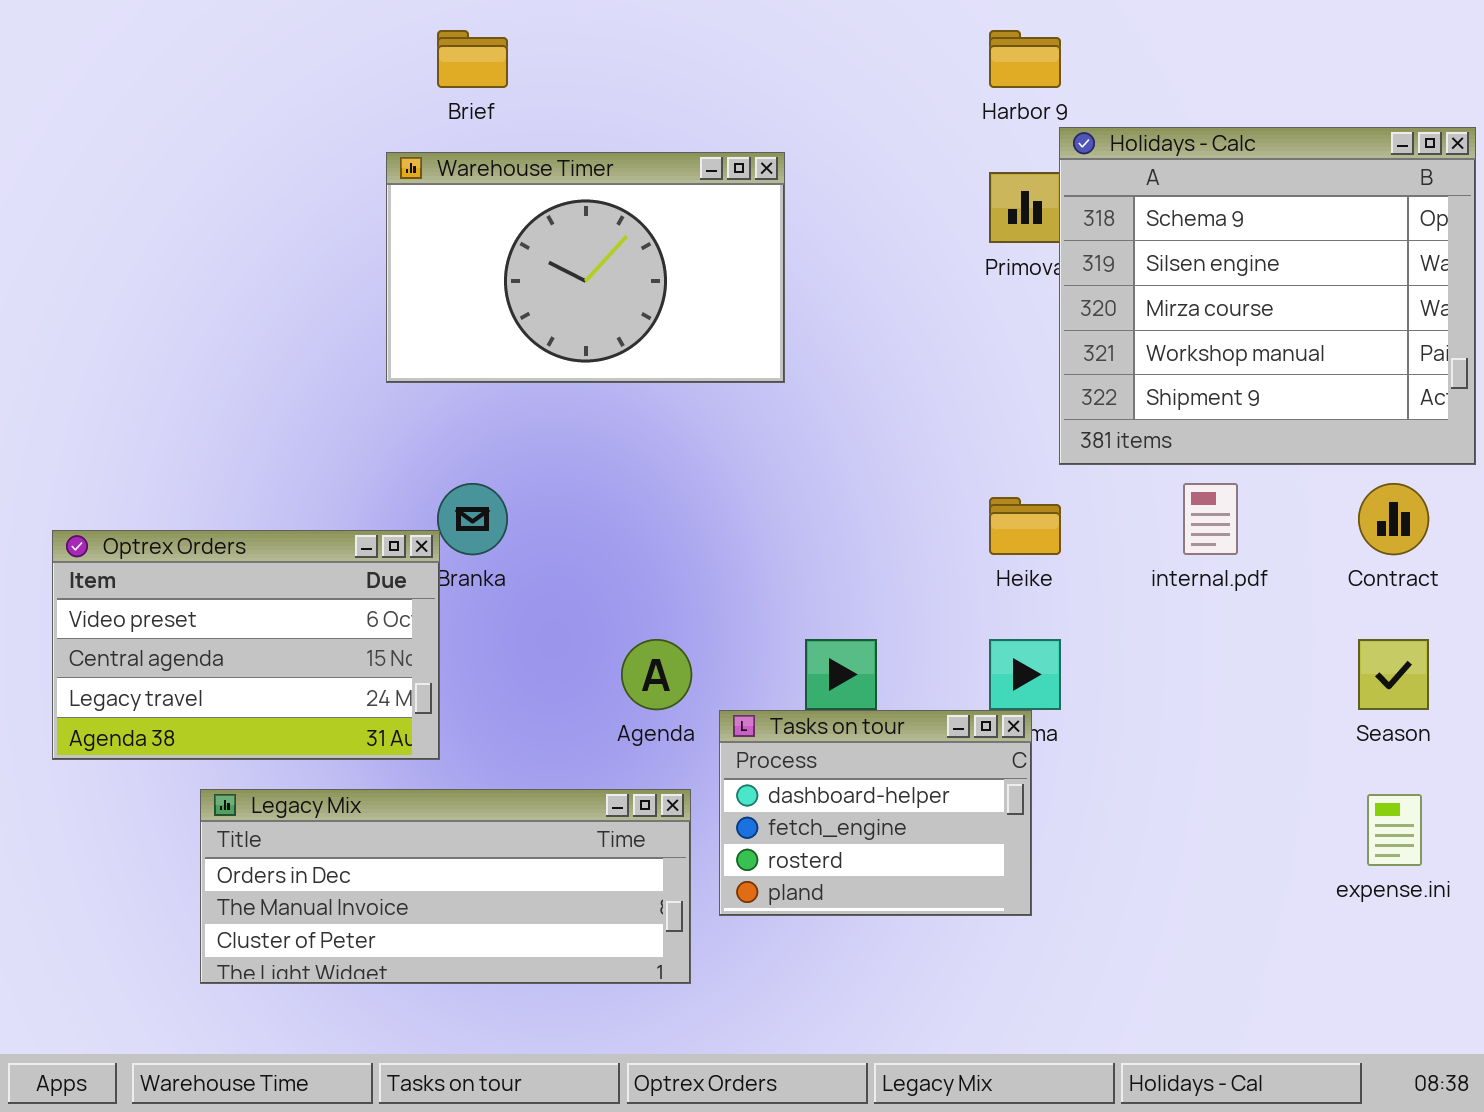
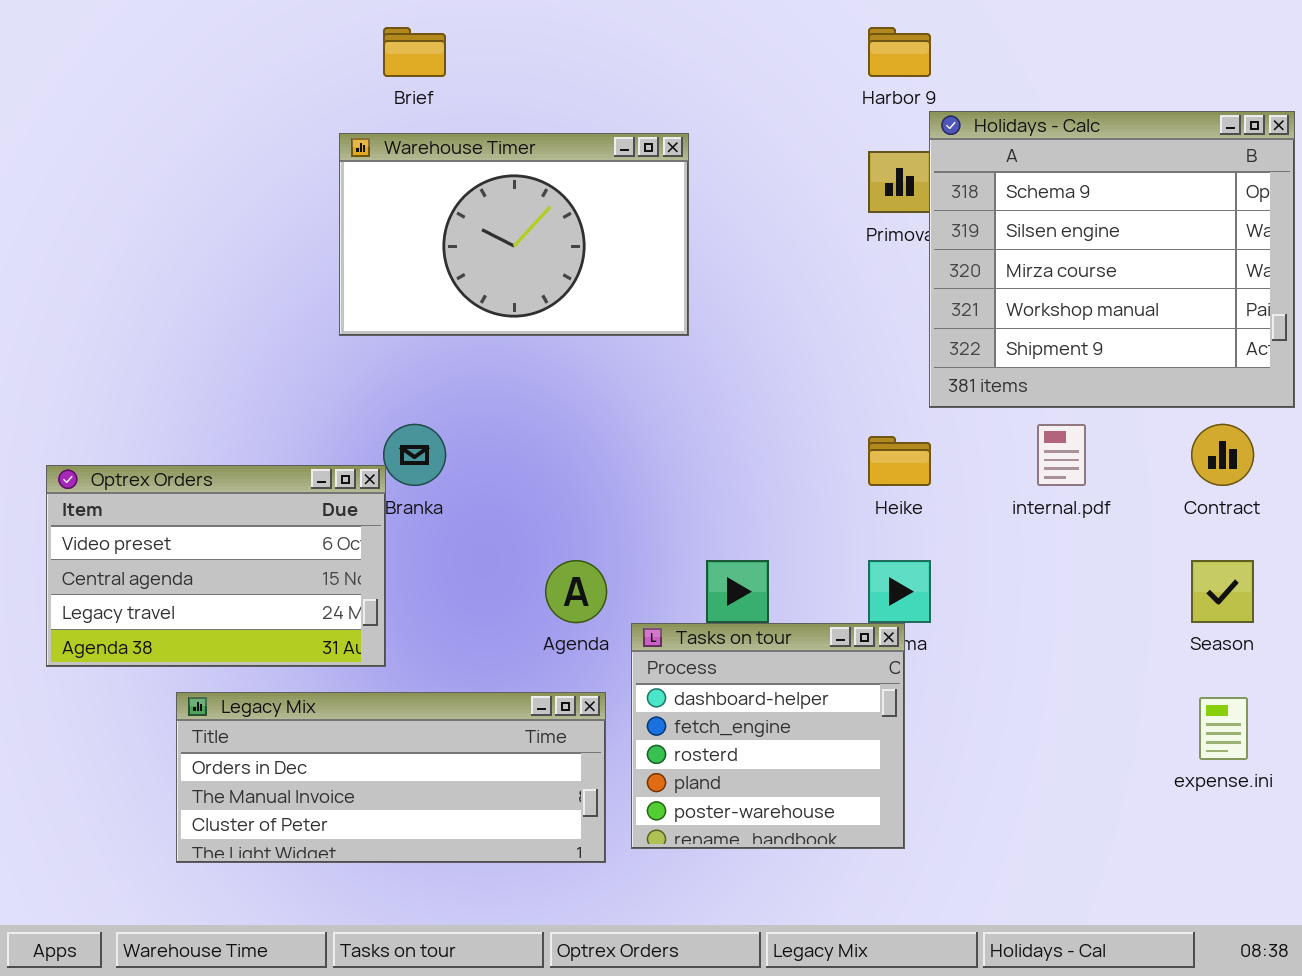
Tasks on tour: [719,710,1032,916] -> [631,623,905,849], resized

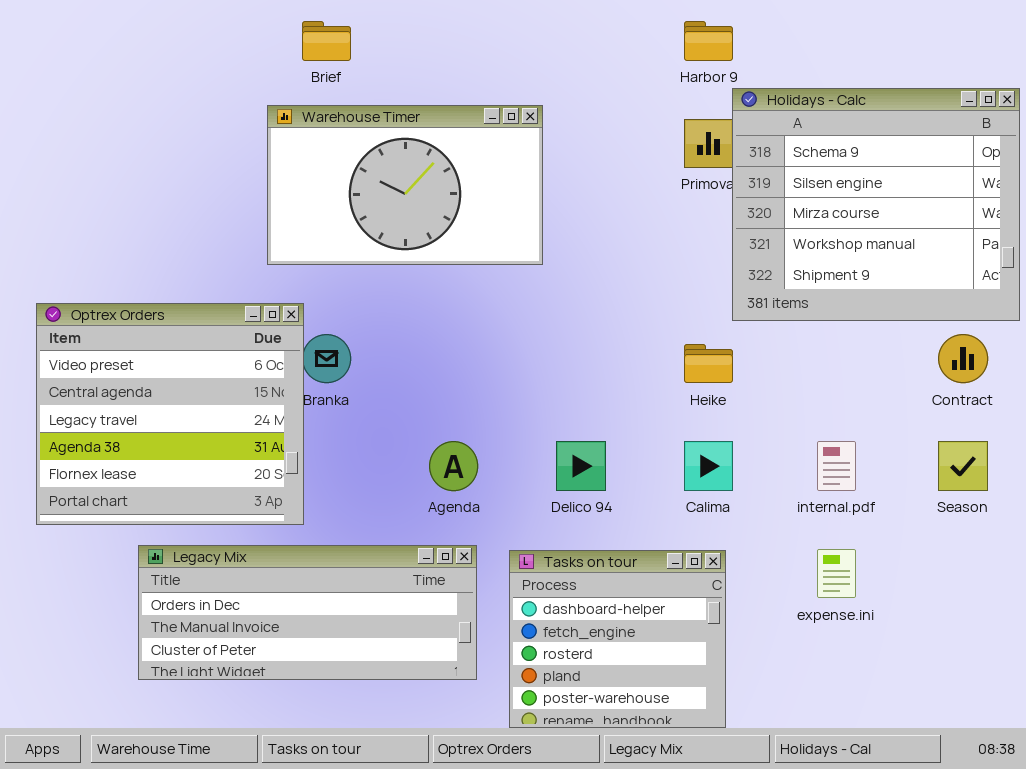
internal.pdf: [1037,424,1086,486] -> [817,441,856,491], moved
Optrex Orders: [46,465,386,667] -> [36,303,304,525], resized
Tasks on tour: [631,623,905,849] -> [509,550,726,728], moved
expense.ini: [1199,697,1248,760] -> [817,549,856,598], moved

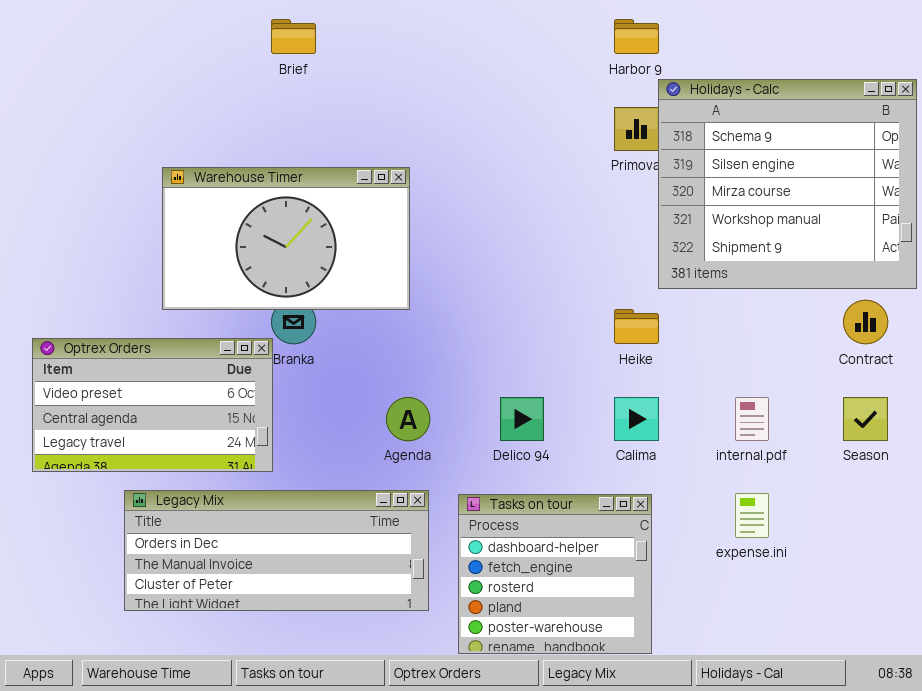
Warehouse Timer: [267,105,543,265] -> [162,167,410,310], moved
Optrex Orders: [36,303,304,525] -> [32,338,273,472], resized

